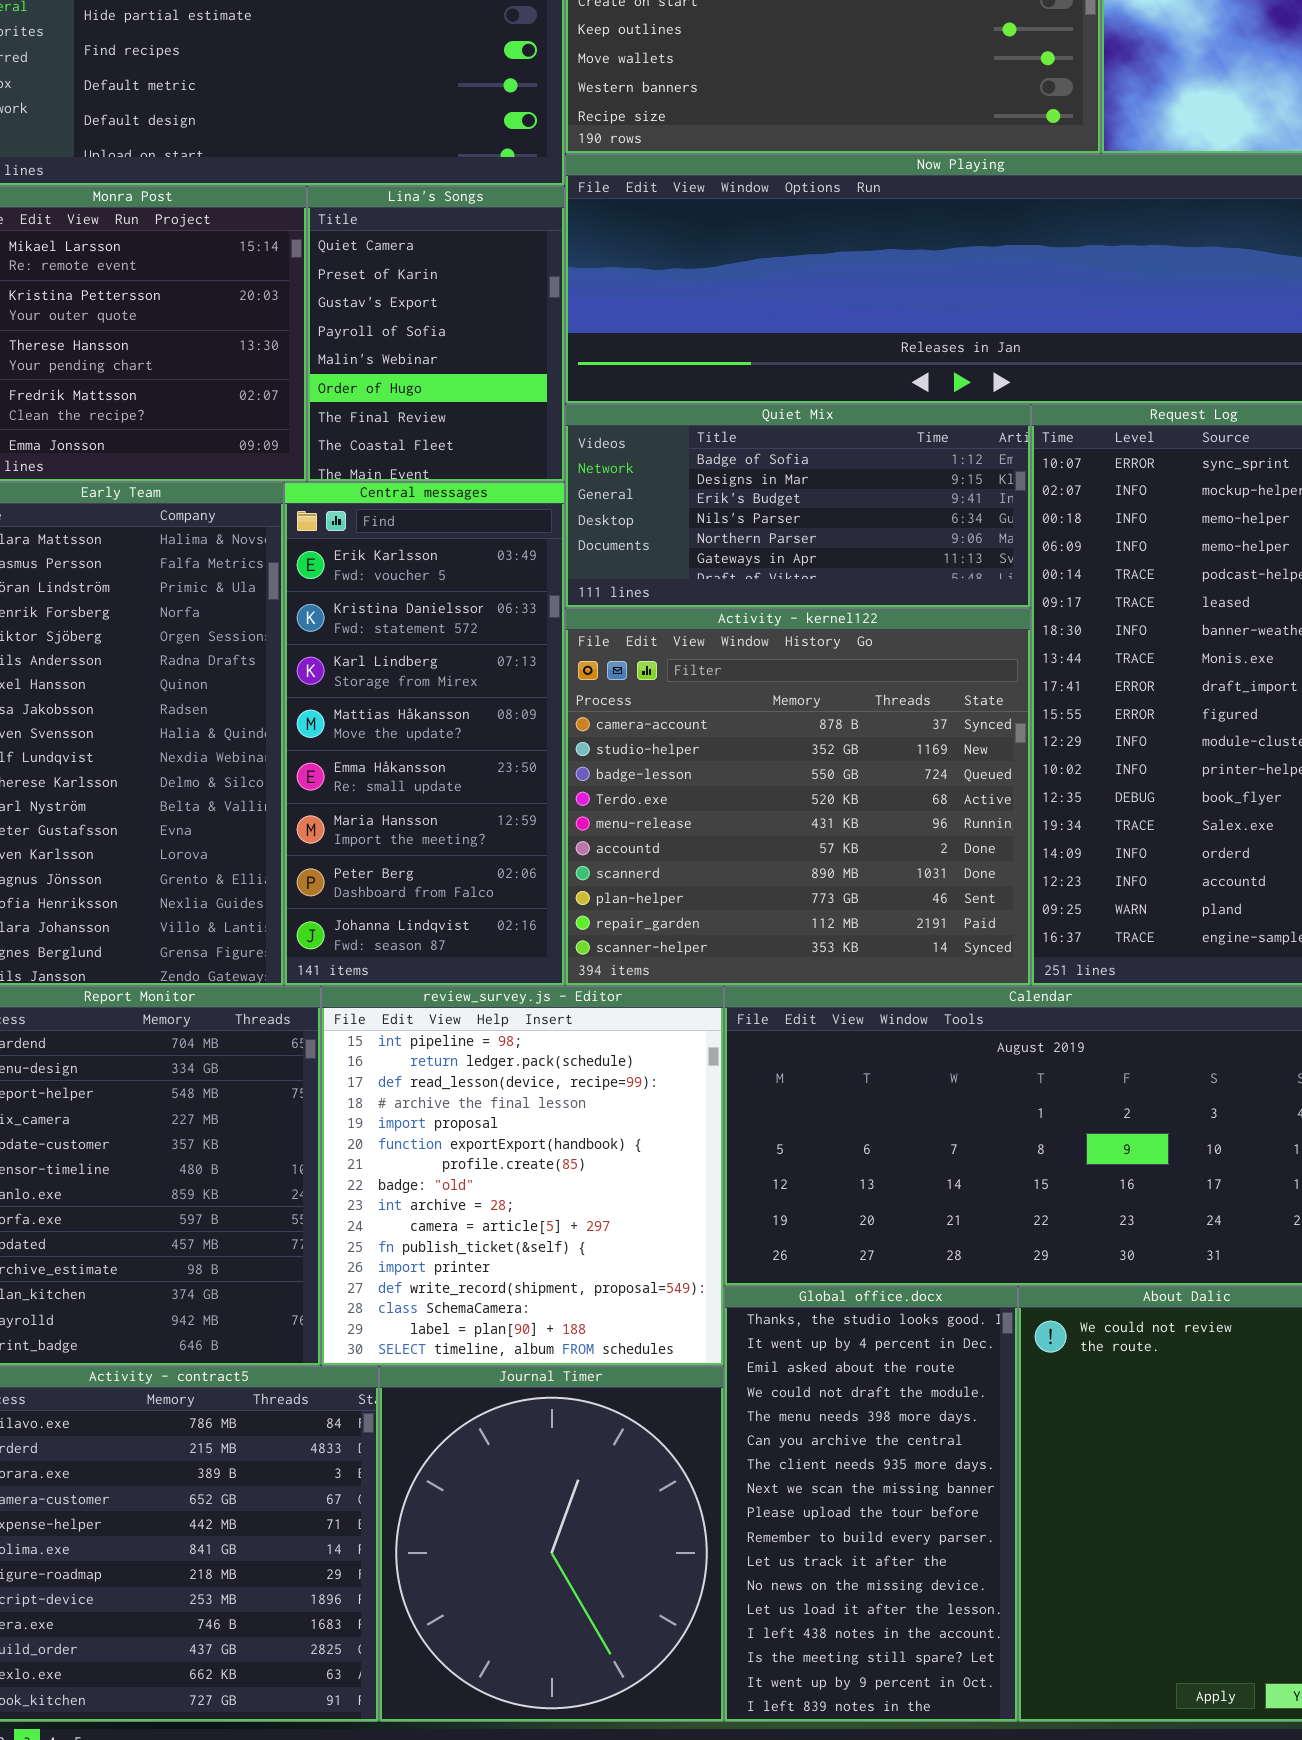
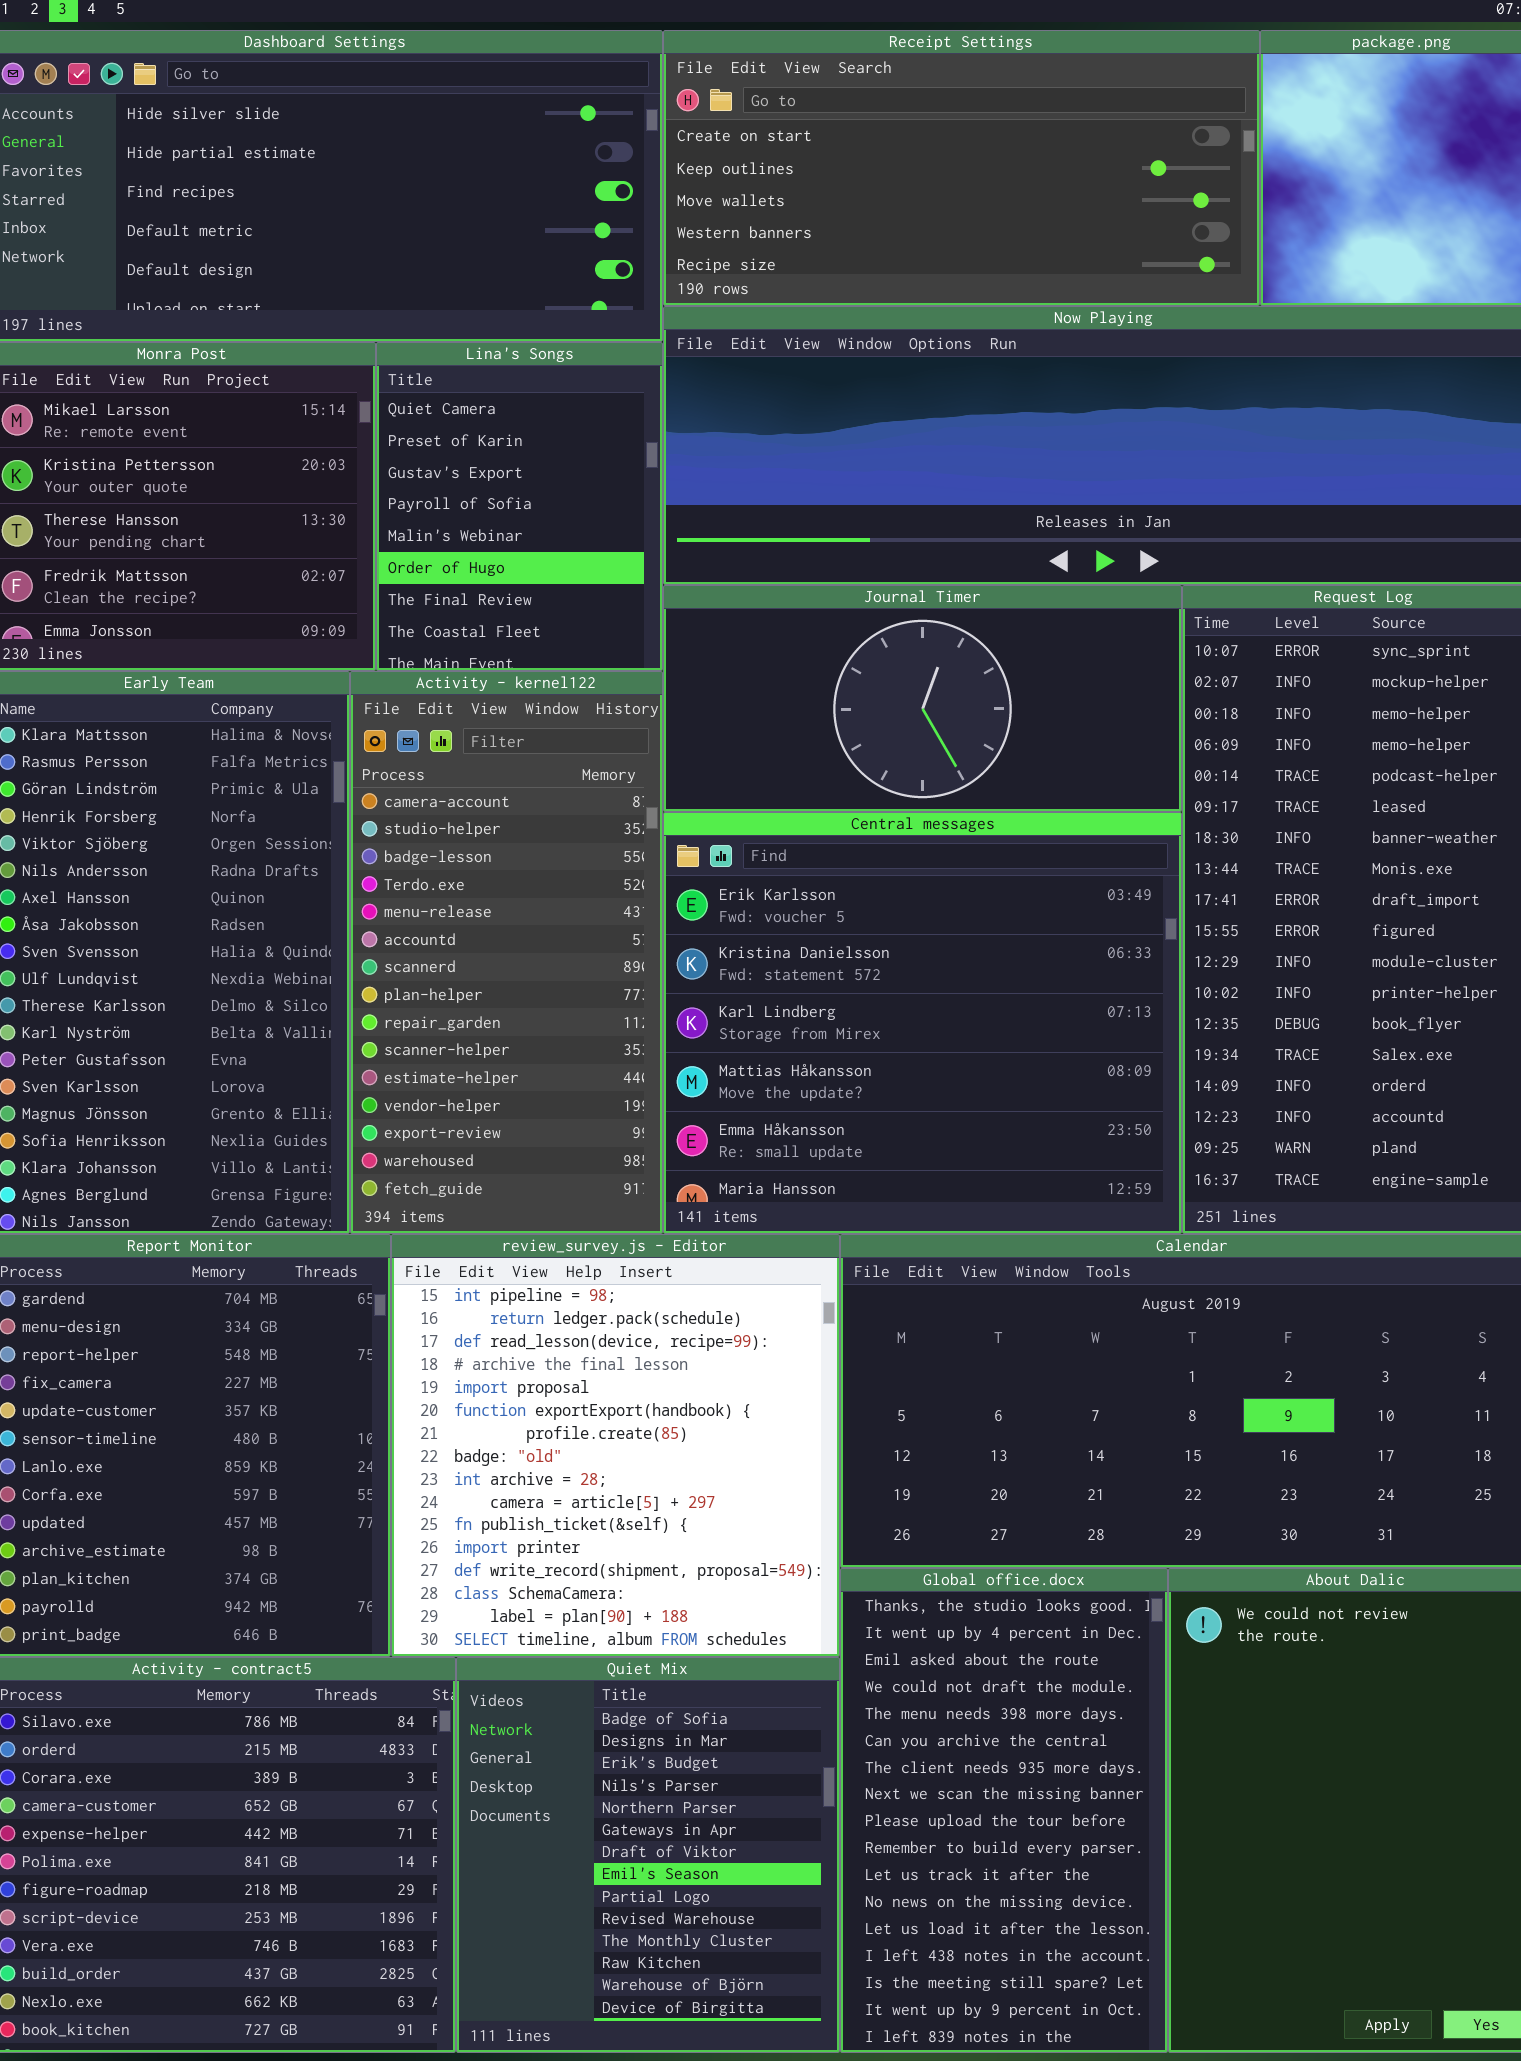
Quiet Mix: [565,404,1031,608] -> [456,1657,840,2053], moved, resized
Central messages: [284,482,565,986] -> [663,812,1182,1234], moved, resized
Activity - kernel122: [565,608,1031,986] -> [350,671,663,1234], moved, resized
Journal Timer: [379,1366,724,1722] -> [663,585,1182,812], moved, resized

